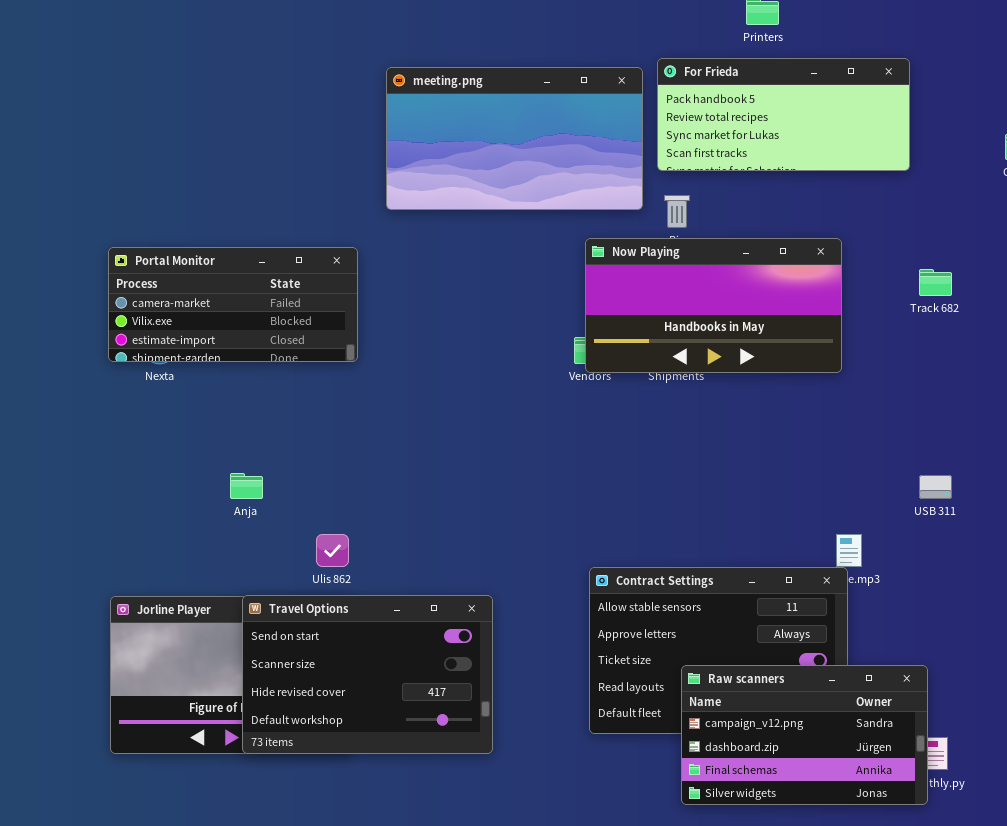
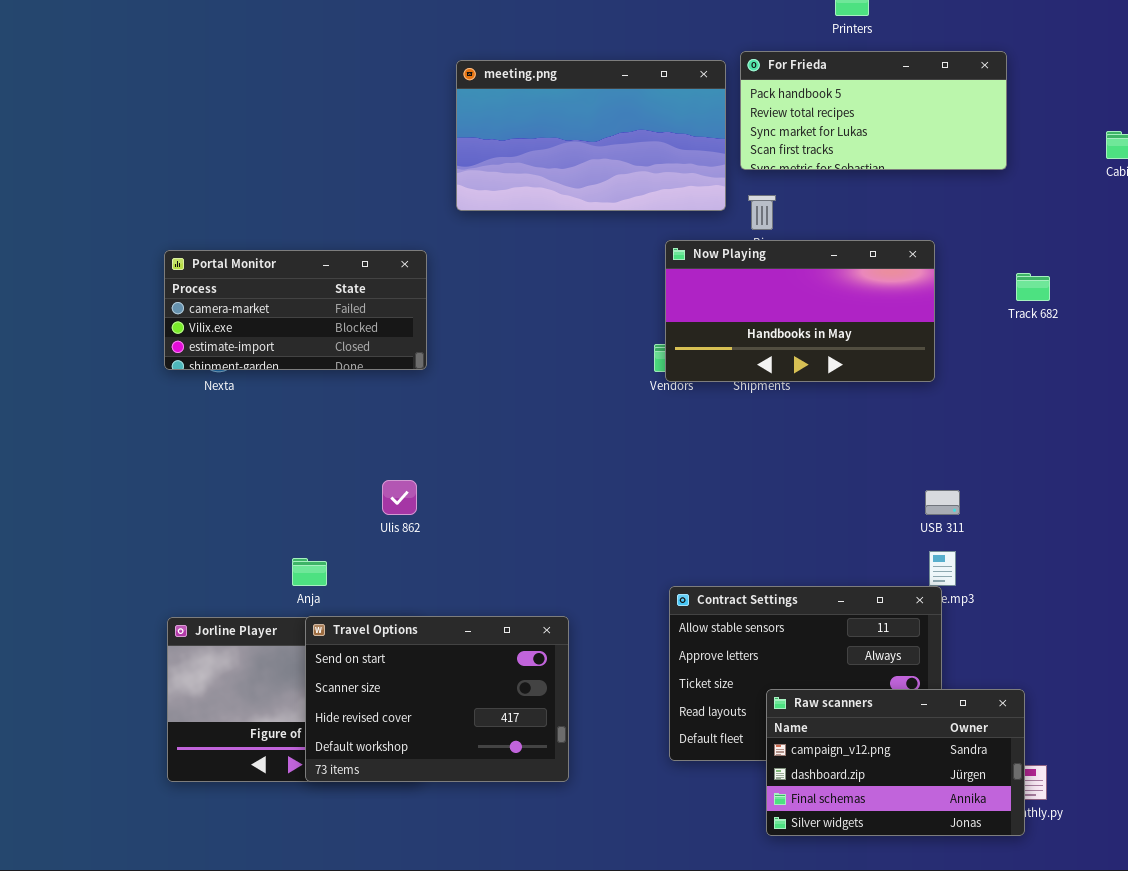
Anja: [230,473,263,499] -> [292,558,327,586], moved
USB 311: [919,475,952,499] -> [925,490,960,515], moved
Ulis 862: [316,534,349,567] -> [382,480,417,515], moved

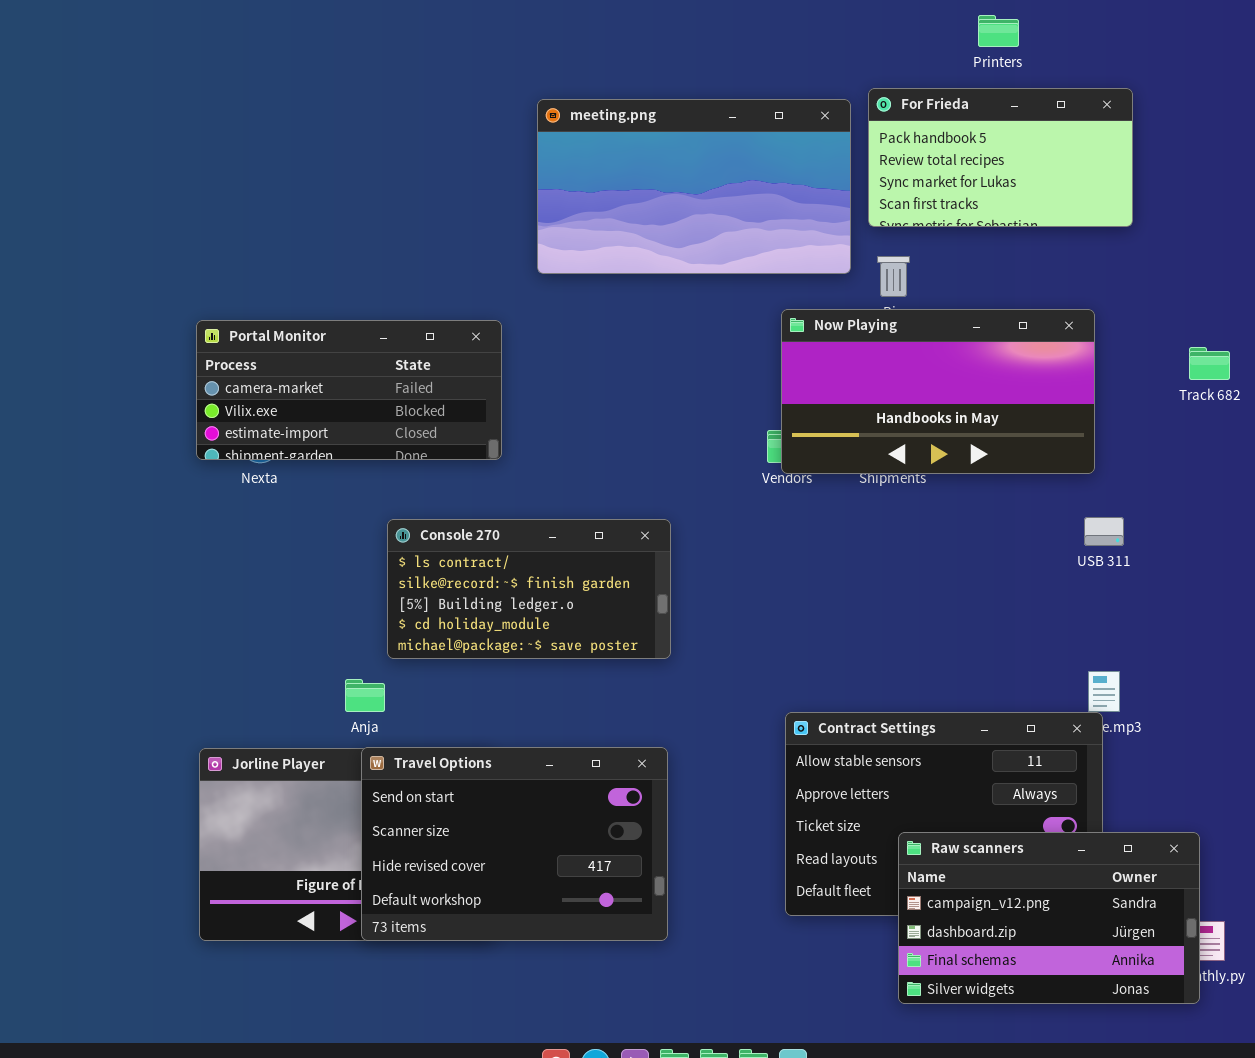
For Frieda: [740,51,1007,170] -> [868,88,1133,227], resized
Console 270: none -> [387,519,671,659], opened
USB 311: [925,490,960,515] -> [1084,517,1124,546], moved

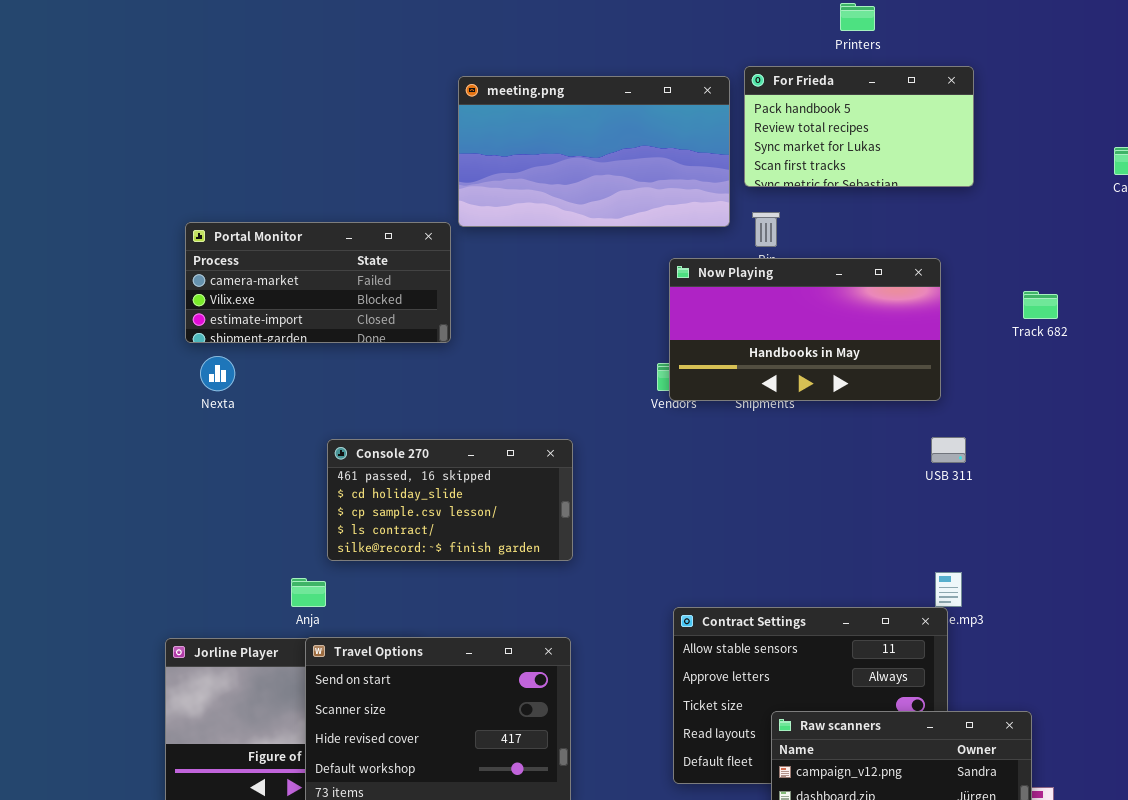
Portal Monitor: [196,320,502,460] -> [185,222,451,343], moved
Console 270: [387,519,671,659] -> [327,439,573,561], scrolled up 3 rows

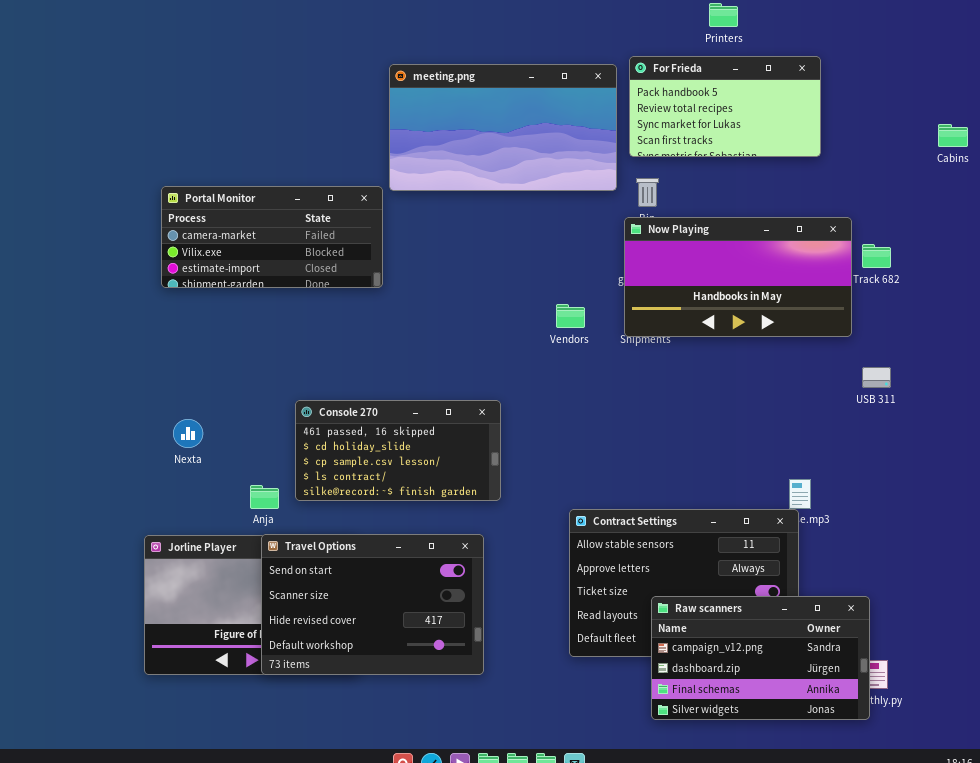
Now Playing: [669,258,941,401] -> [624,217,852,337], moved
Nexta: [200,356,235,391] -> [173,419,203,448], moved
USB 311: [931,437,966,463] -> [862,367,891,388], moved
Console 270: [327,439,573,561] -> [295,400,501,501], moved

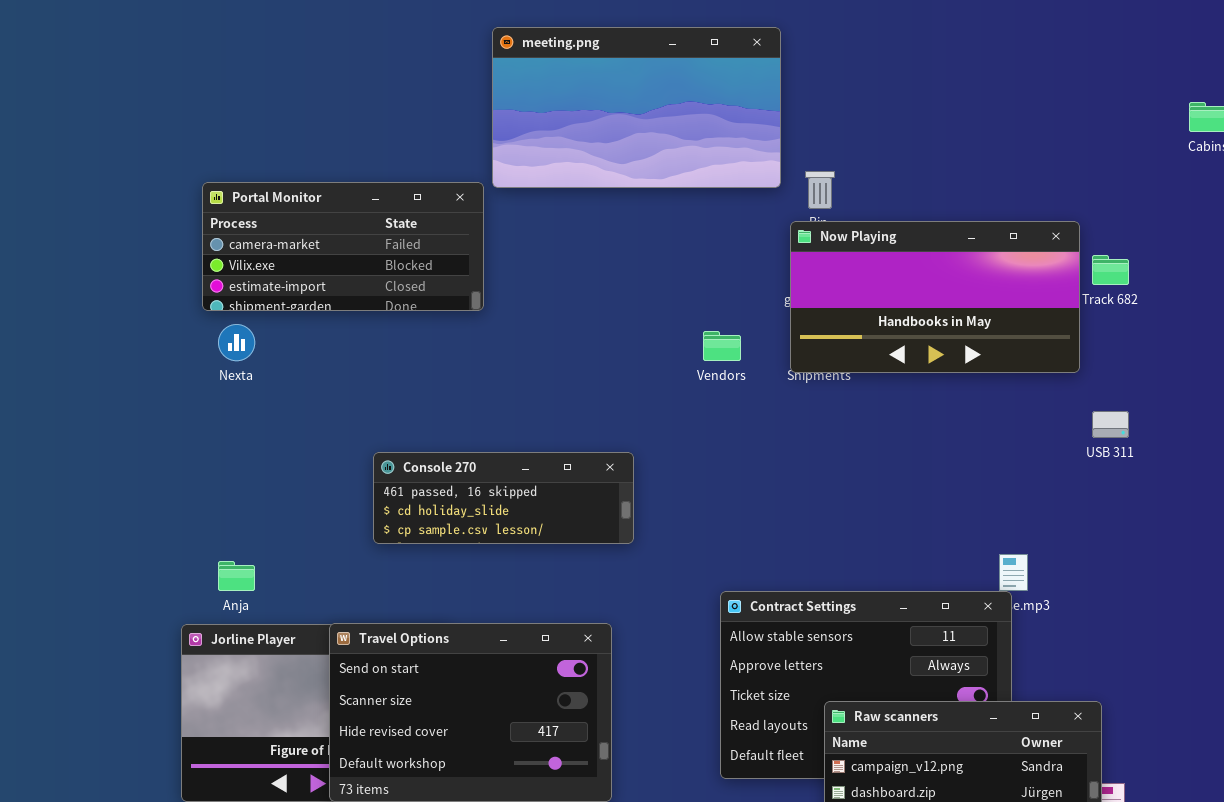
For Frieda: [629,56,821,157] -> none, closed
Console 270: [295,400,501,501] -> [373,452,634,544], resized
Nexta: [173,419,203,448] -> [218,324,255,361], moved
Anja: [250,485,279,509] -> [218,561,255,591], moved

